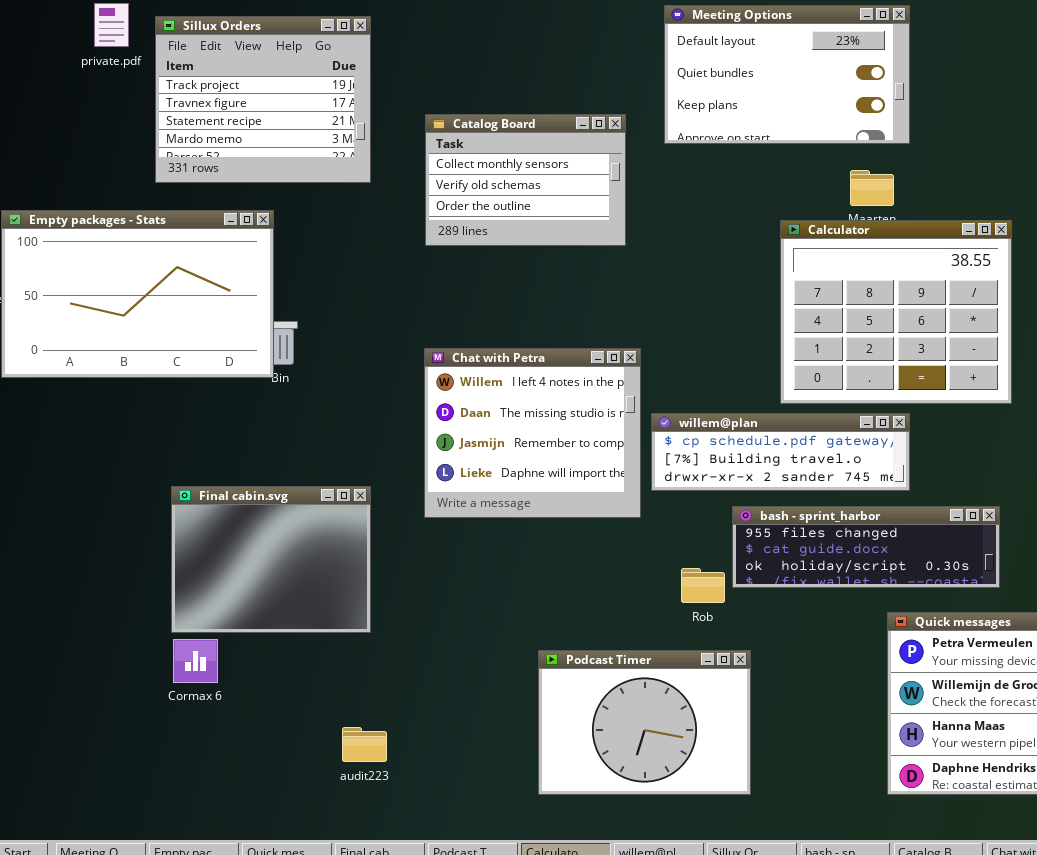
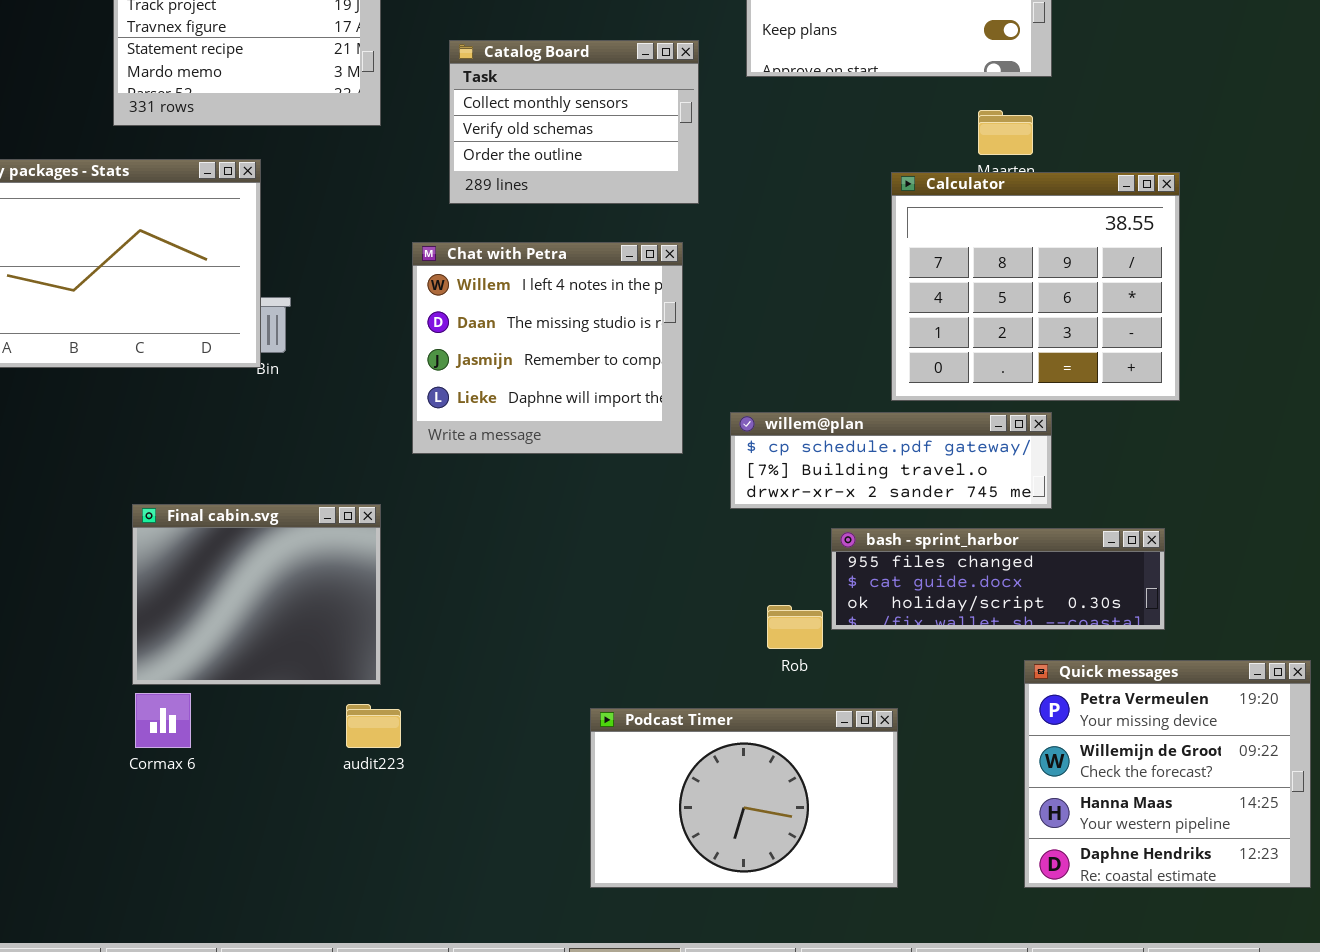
Chat with Petra: [424,348,641,518] -> [412,242,683,454], moved
Podcast Timer: [538,650,751,795] -> [590,708,898,888], resized
audit223: [342,727,387,762] -> [346,704,401,748], moved

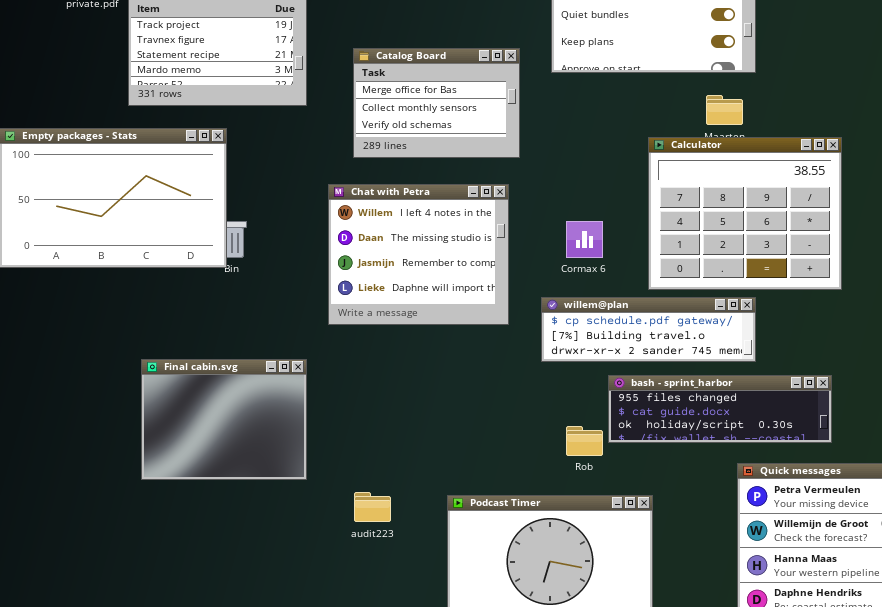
Catalog Board: [449,40,699,204] -> [353,48,520,158], scrolled up 1 row
Cormax 6: [135,693,191,748] -> [566,221,603,258], moved
audit223: [346,704,401,748] -> [354,492,391,522], moved

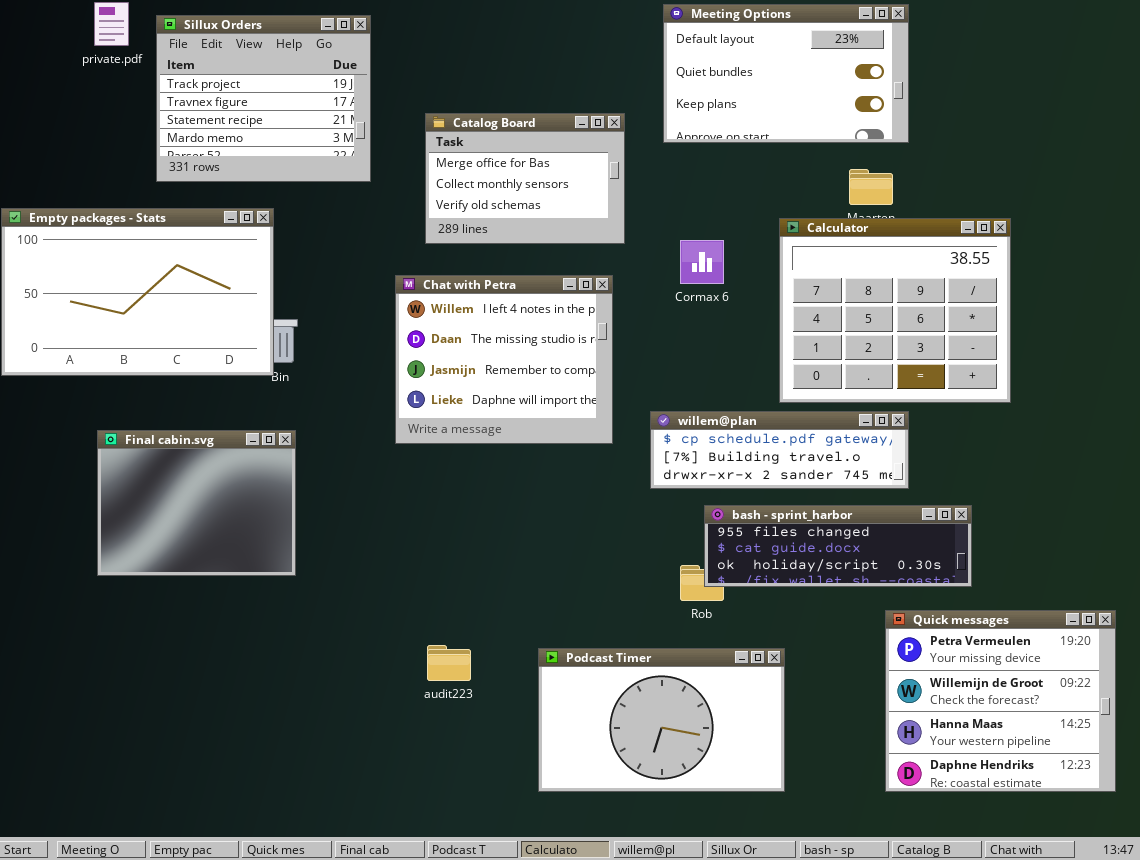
Cormax 6: [566,221,603,258] -> [680,240,724,284], moved
Final cabin.svg: [141,359,307,480] -> [97,430,296,576], moved
bash - sprint_harbor: [608,375,832,443] -> [704,505,972,587], moved

